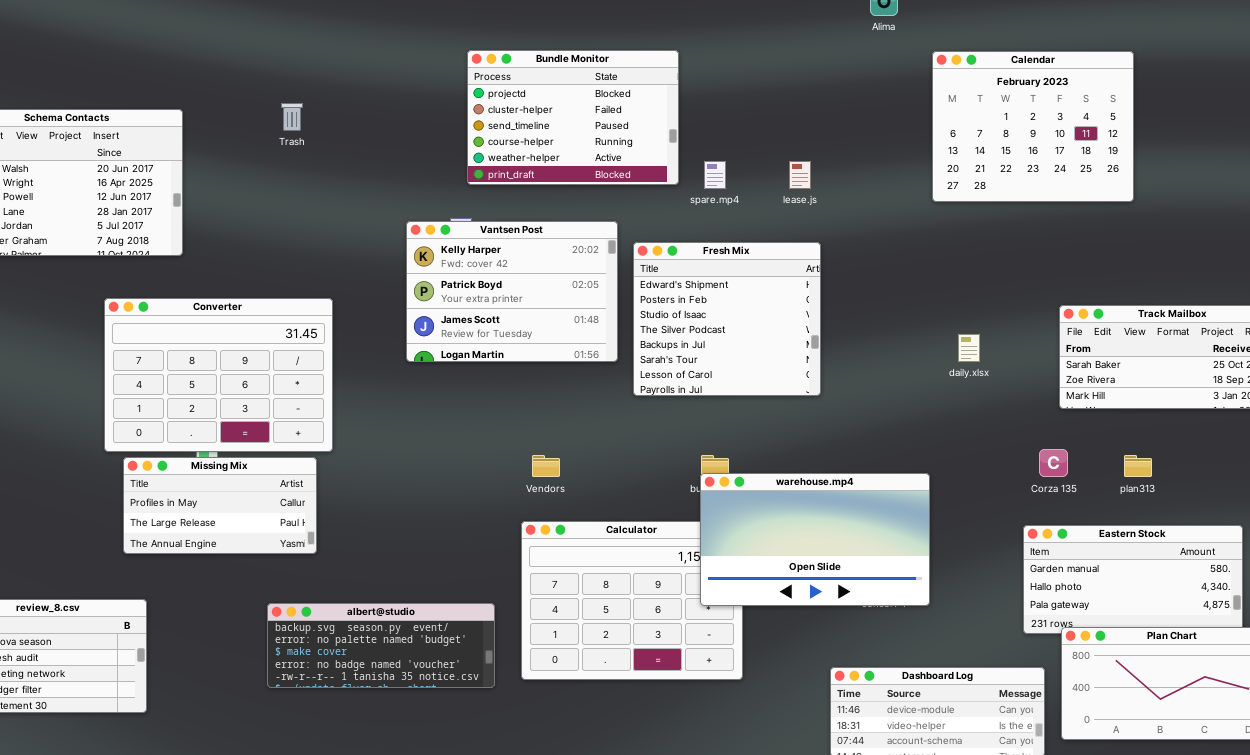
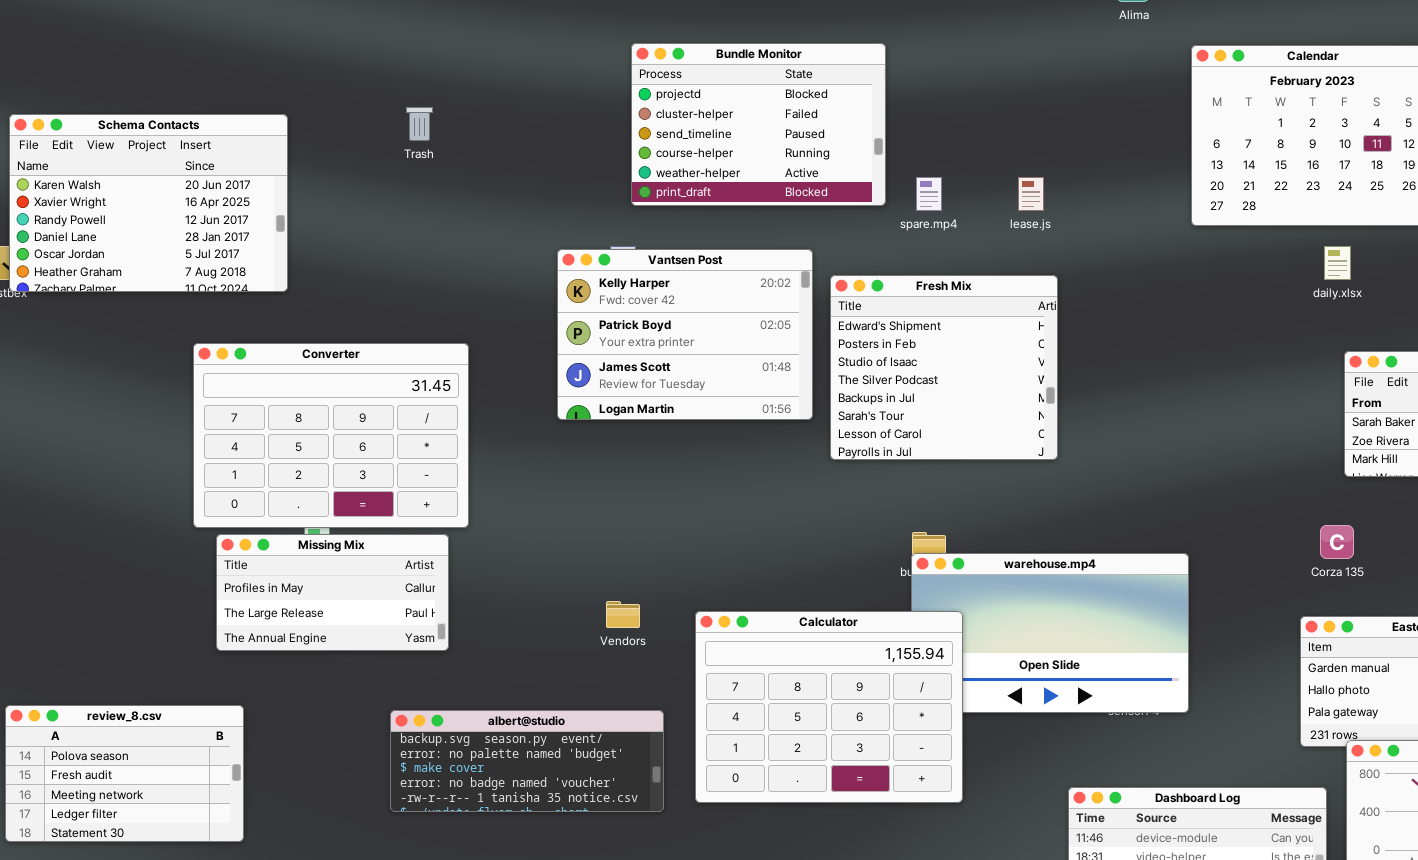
daily.xlsx: [958,334,980,362] -> [1324,246,1351,280], moved
Vendors: [532,455,560,477] -> [606,601,640,628], moved
Calculator: [521,521,743,680] -> [695,611,963,803], raised

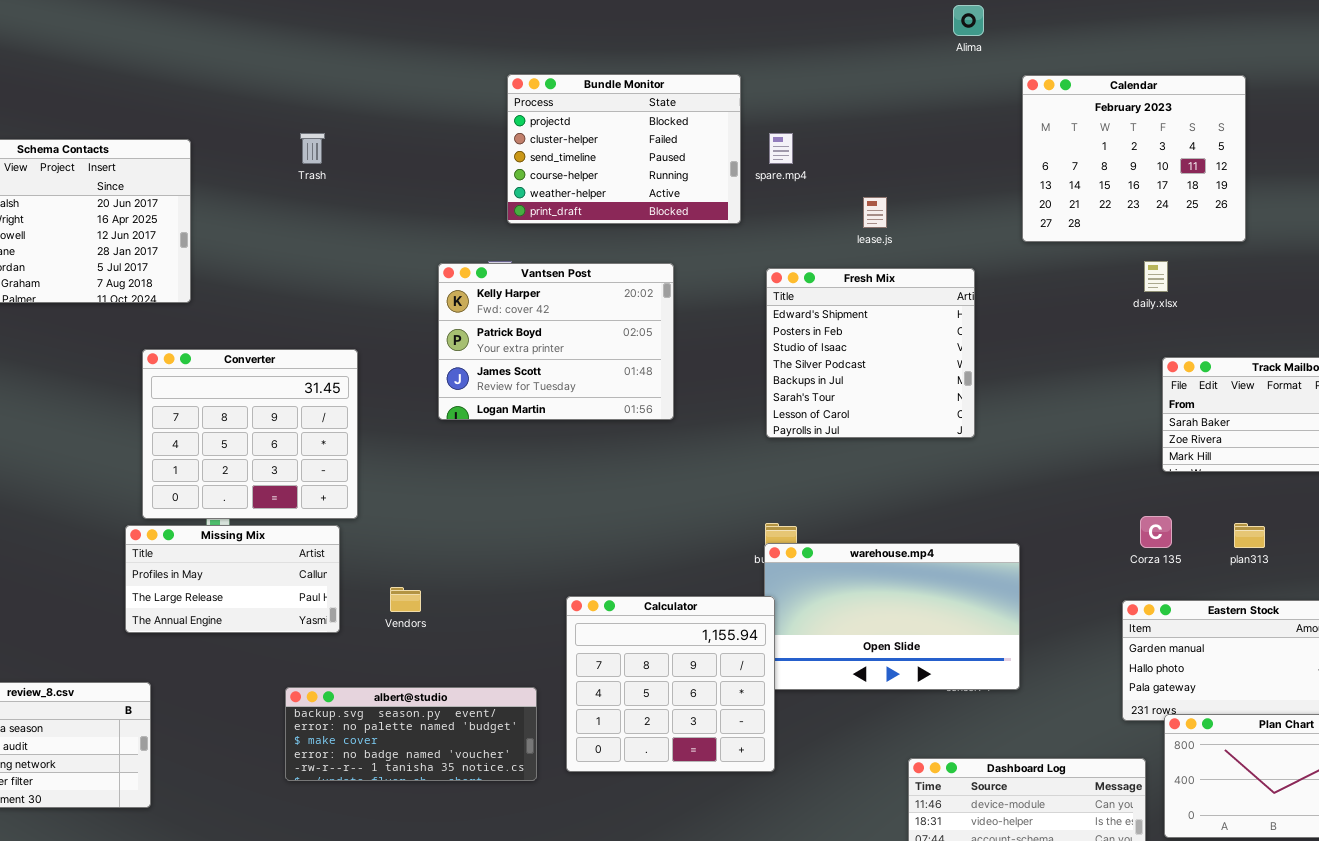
spare.mp4: [916,177,942,211] -> [769,133,793,164], moved
Fresh Mix: [830,275,1058,460] -> [766,268,975,438], moved
Converter: [193,343,469,528] -> [142,349,358,519], resized
Vendors: [606,601,640,628] -> [390,587,421,612], moved
Calculator: [695,611,963,803] -> [566,596,775,772], resized

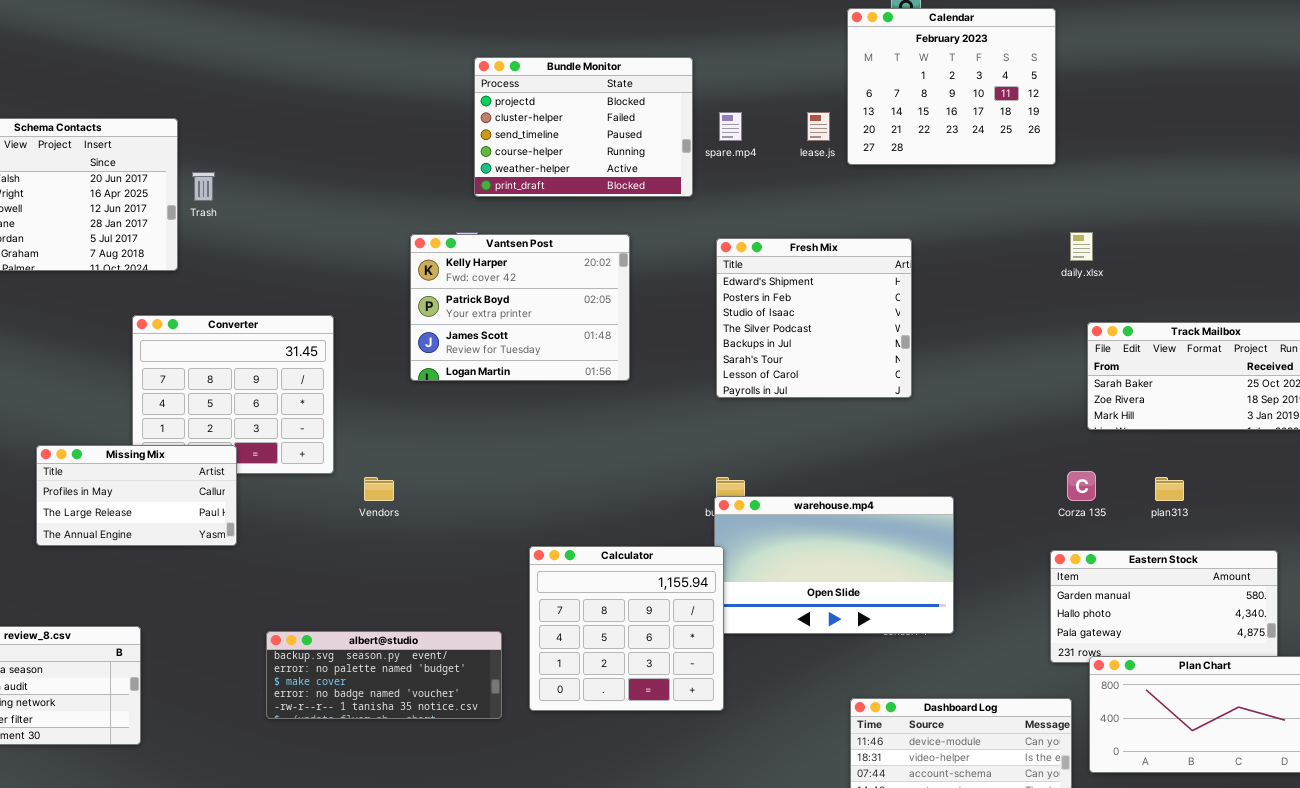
Calendar: [1022,75,1246,242] -> [847,8,1056,165], moved
Trash: [300,133,325,164] -> [192,172,215,201], moved
lease.js: [863,197,887,228] -> [807,112,830,141], moved
Missing Mix: [125,525,340,633] -> [36,445,237,546], moved
Vendors: [390,587,421,612] -> [364,477,394,501], moved

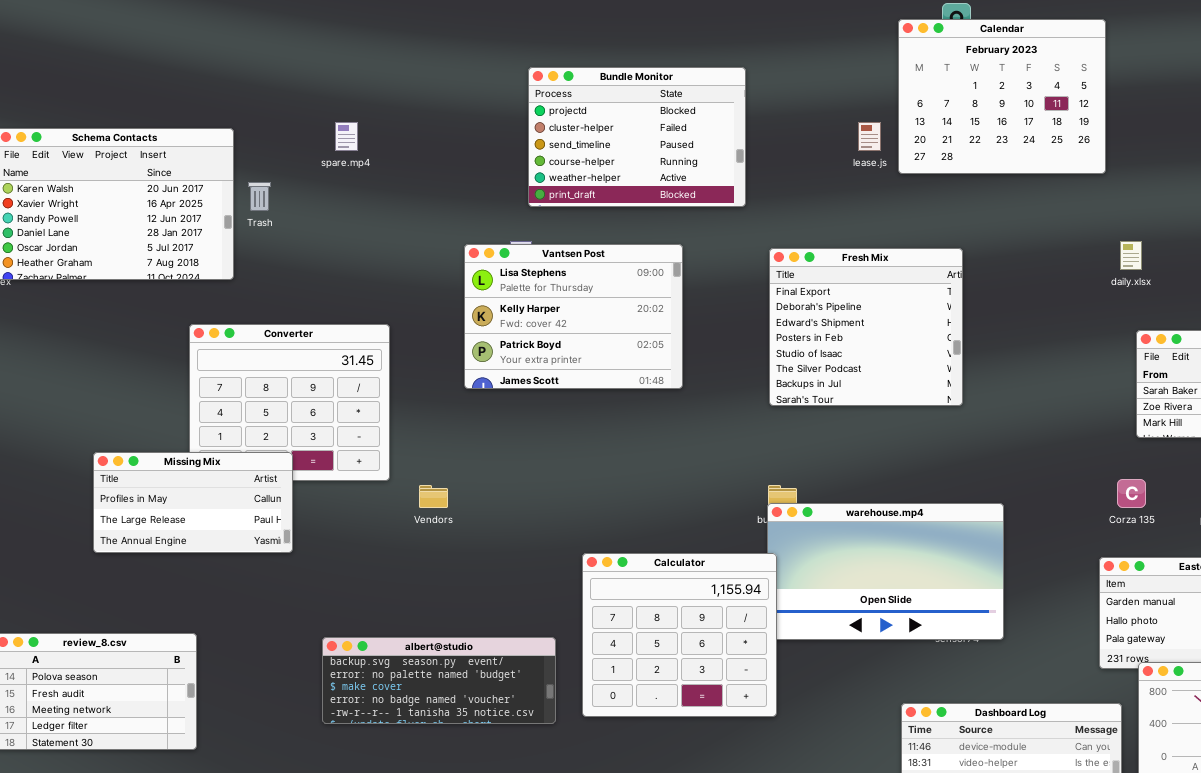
spare.mp4: [719,112,742,141] -> [335,122,358,151], moved
Vantsen Post: [410,234,630,381] -> [464,244,683,389], scrolled up 1 row
Fresh Mix: [716,238,912,398] -> [769,248,963,406], scrolled up 2 rows

